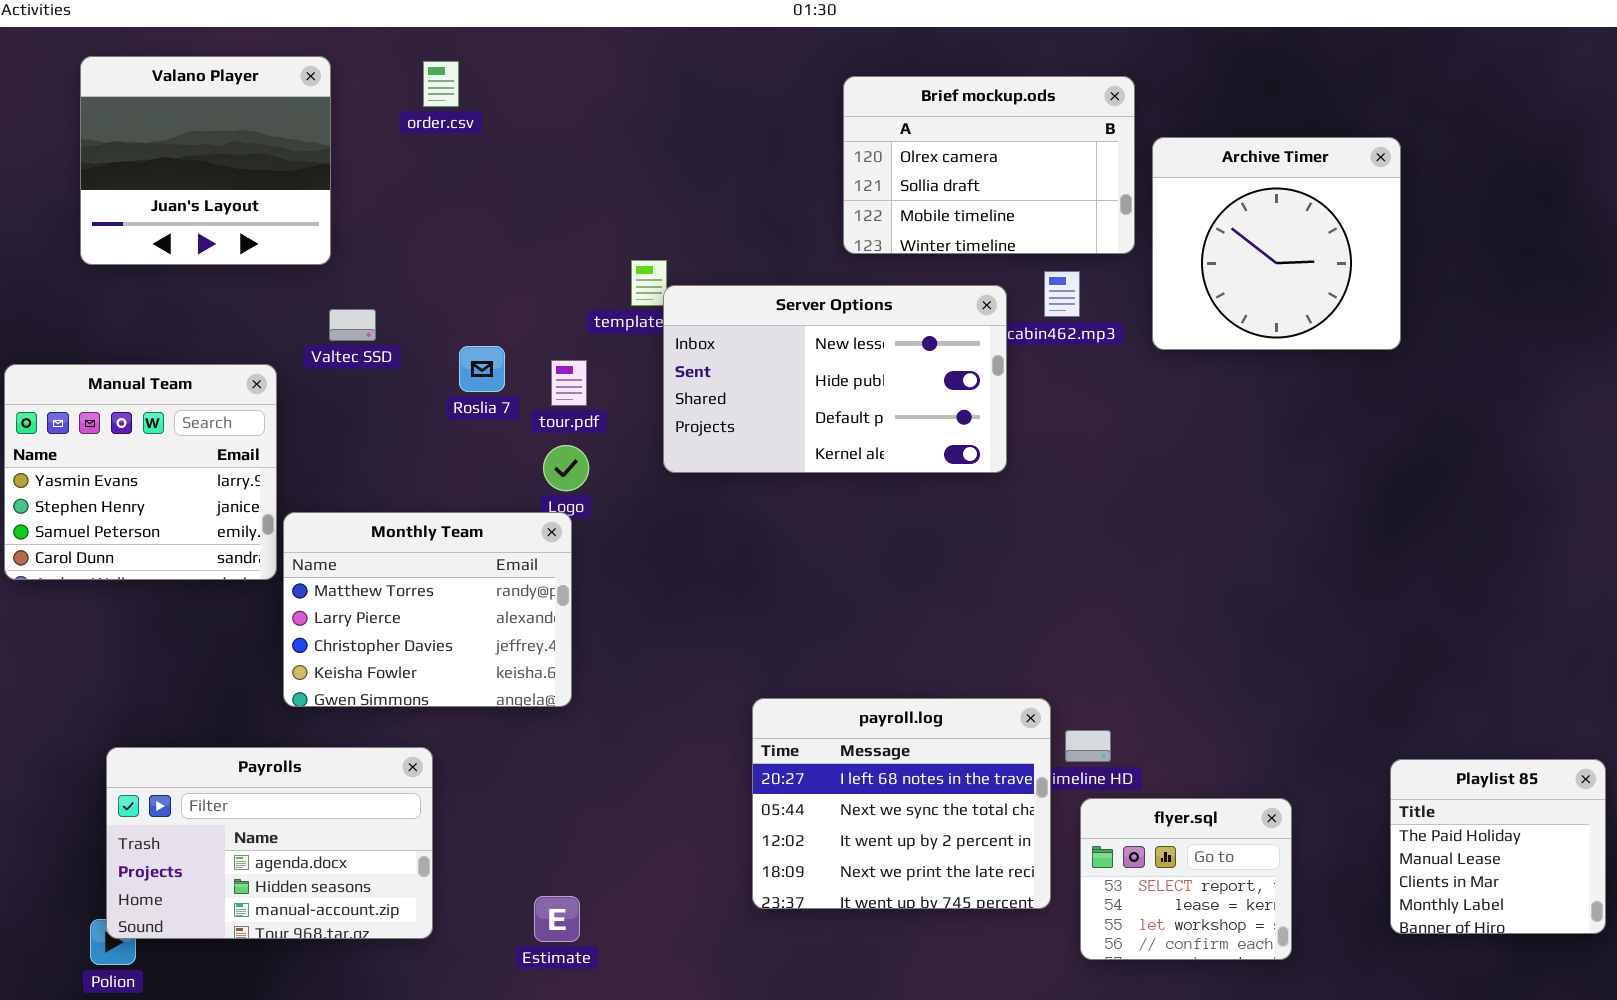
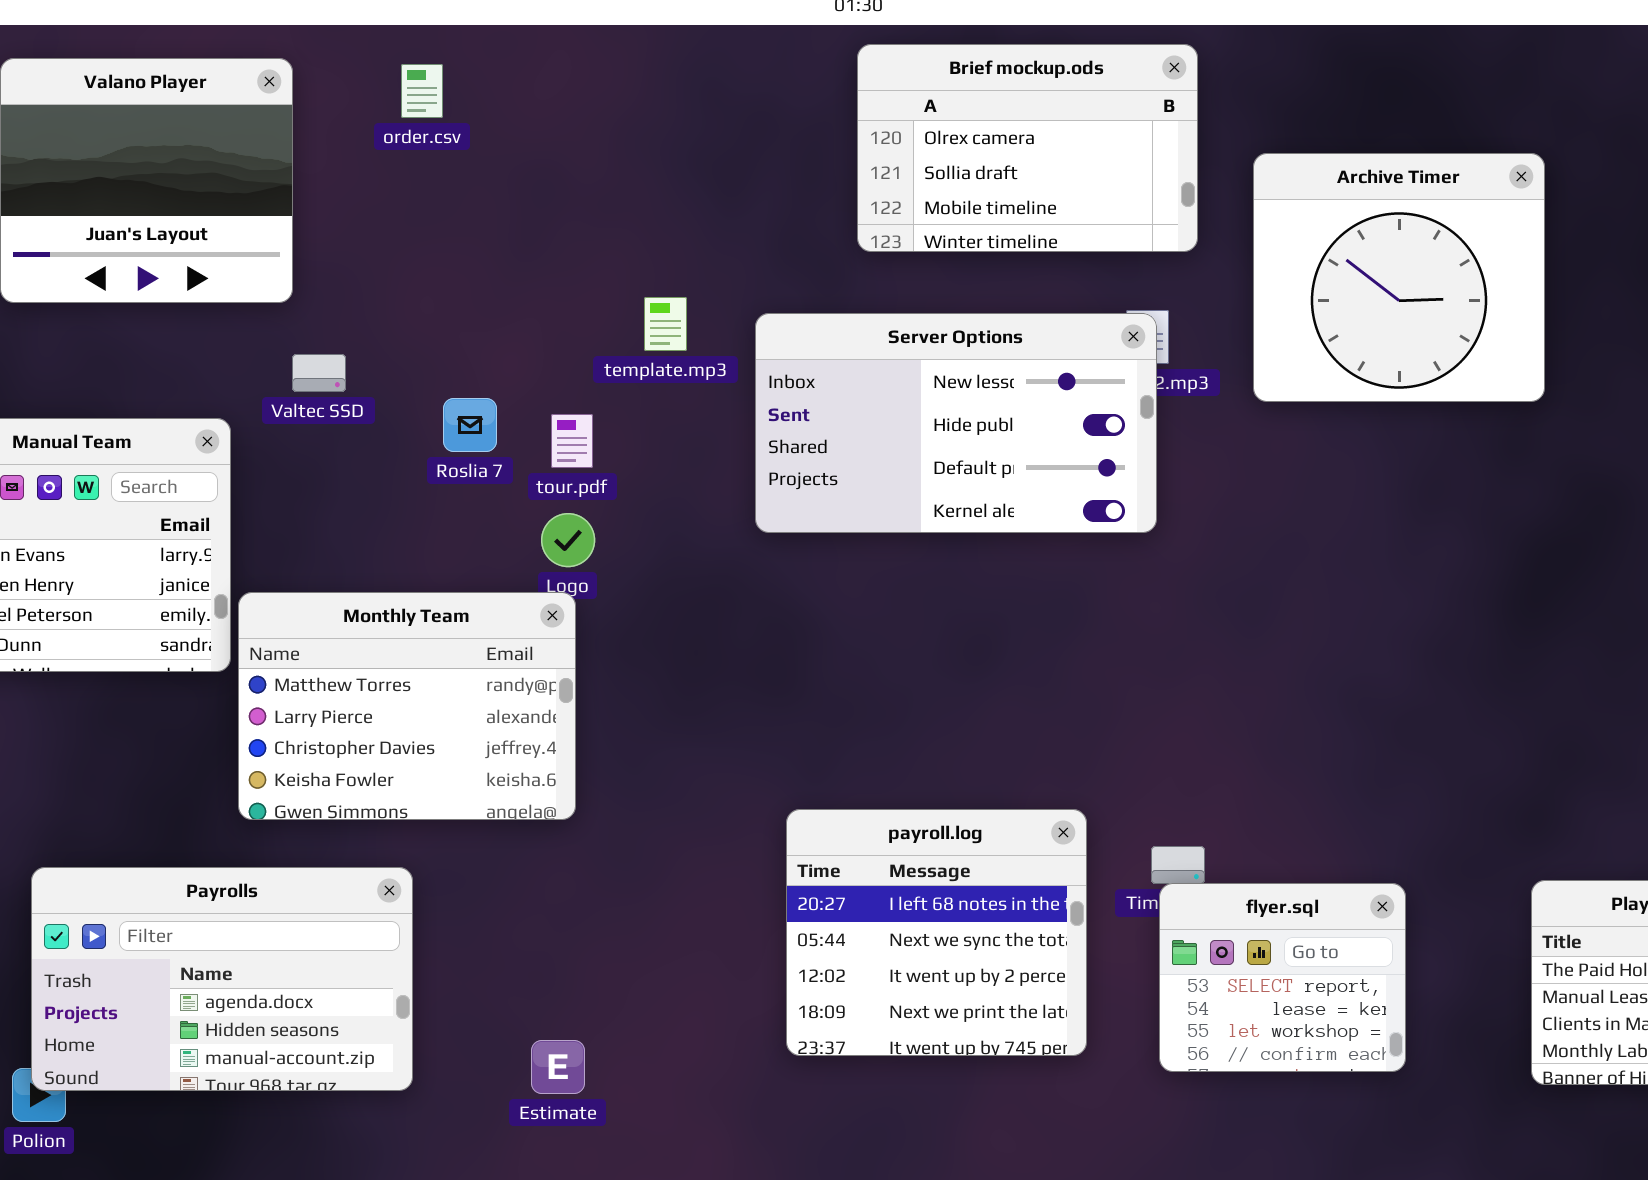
Brief mockup.ods: [843,76,1135,254] -> [857,44,1198,252], moved
Server Options: [663,285,1007,473] -> [755,313,1157,533], moved
payroll.log: [752,698,1051,909] -> [786,809,1087,1056], resized
flyer.sql: [1080,798,1292,960] -> [1159,883,1406,1072], moved

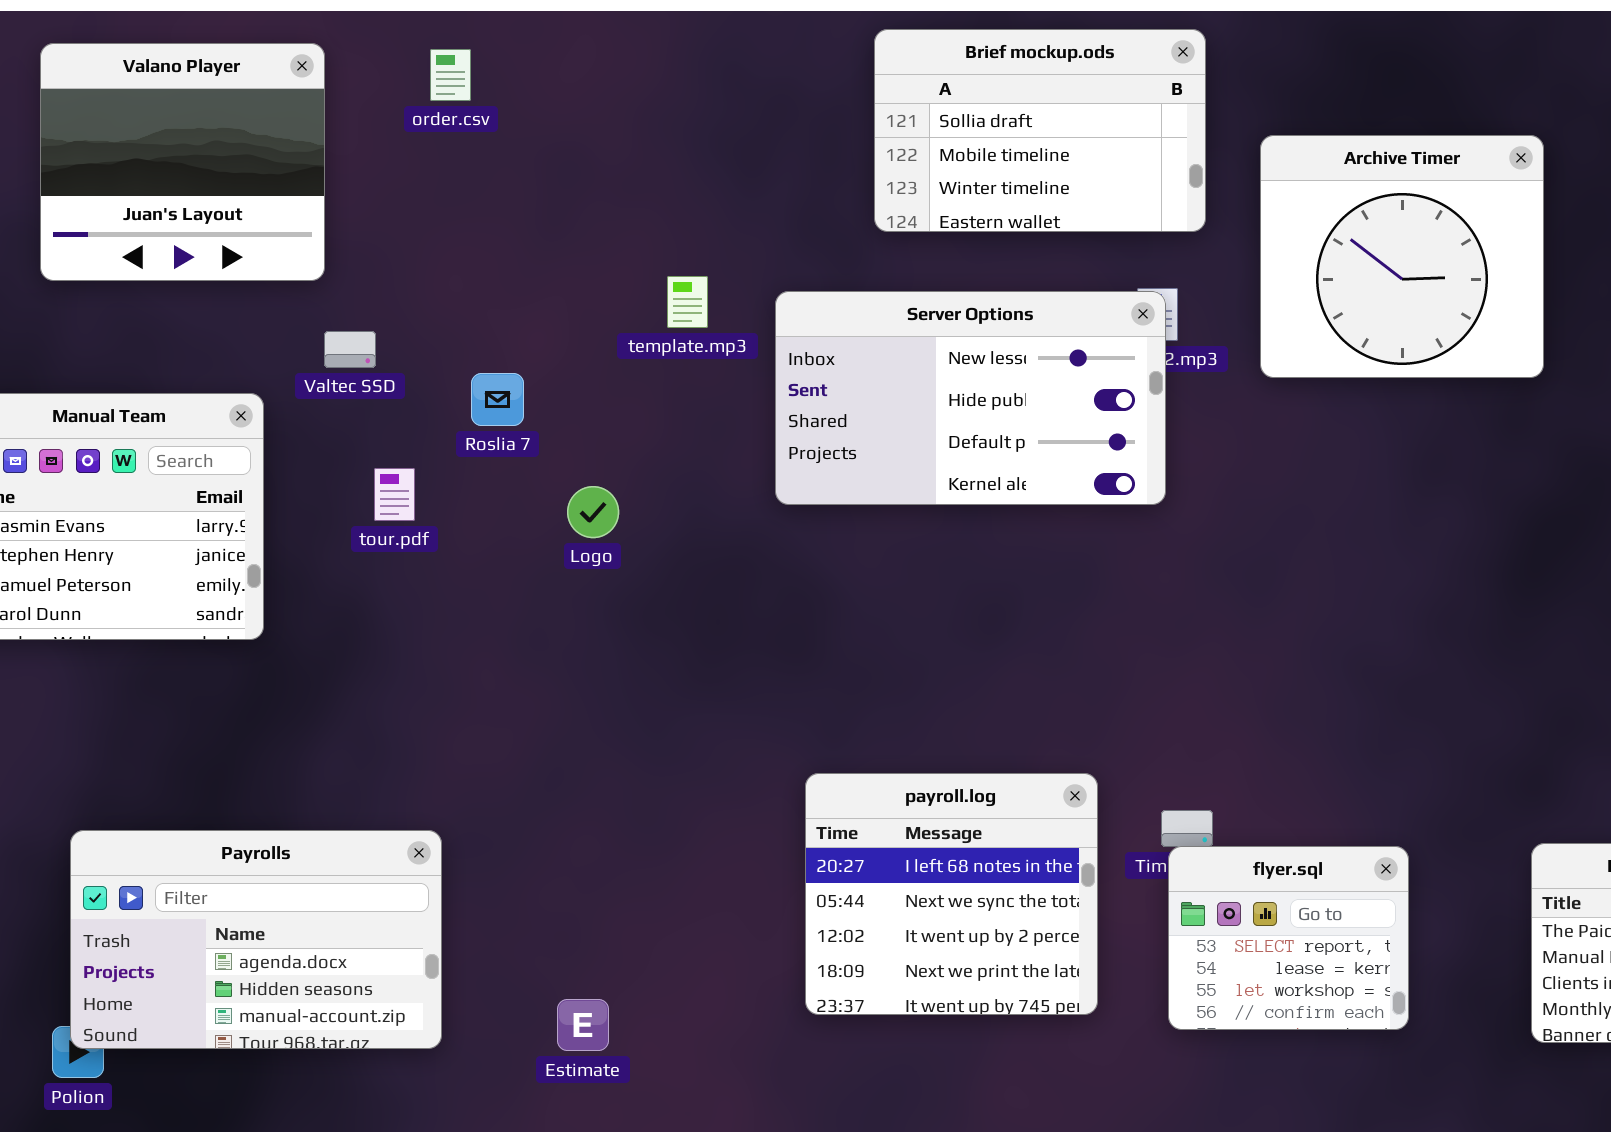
Brief mockup.ods: [857,44,1198,252] -> [874,29,1206,232], scrolled down 1 row
tour.pdf: [551,414,593,468] -> [374,468,415,521], moved
Monthly Team: [238,592,576,820] -> none, closed

